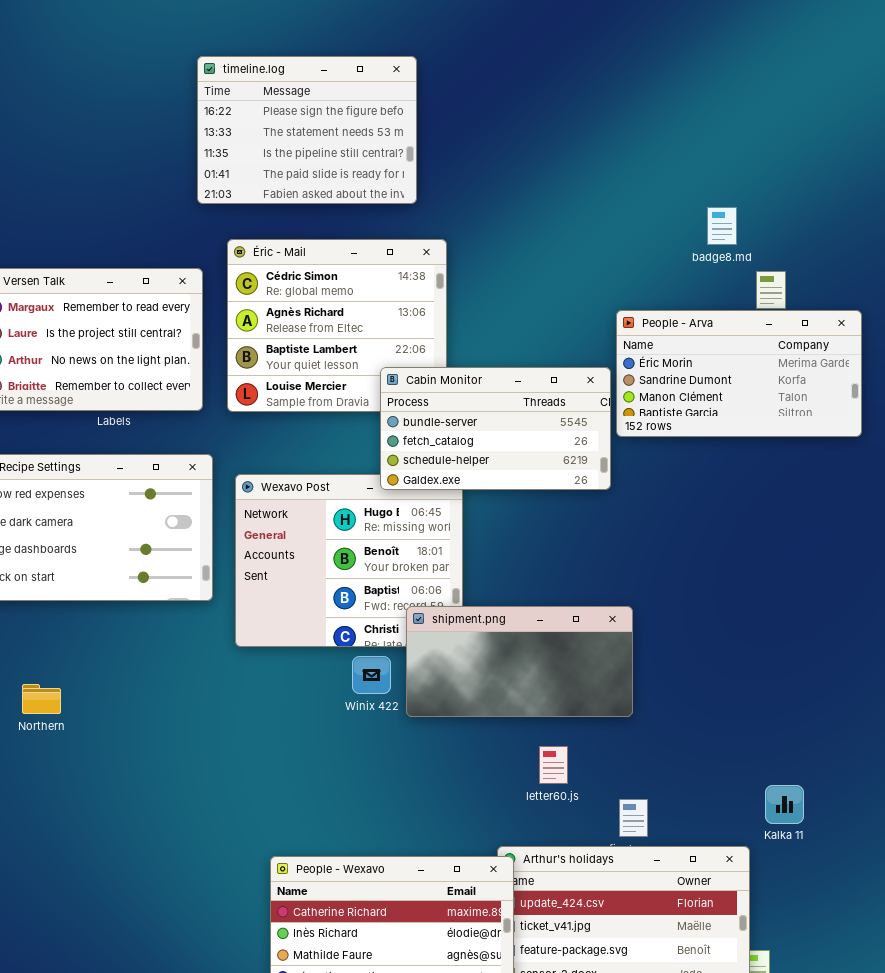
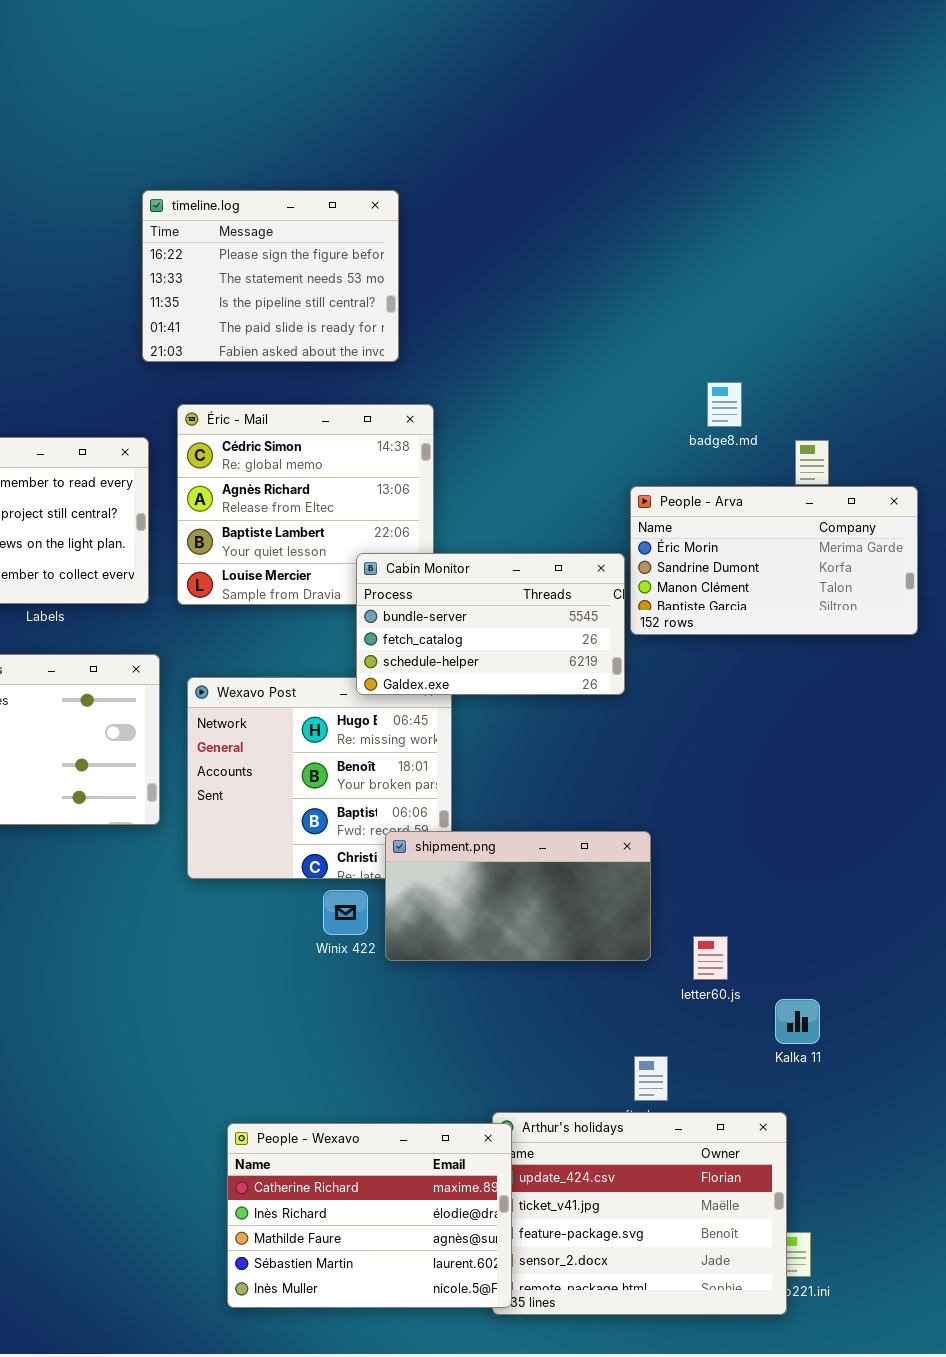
badge8.md: [707,207,737,245] -> [707,382,742,427], moved
letter60.js: [539,746,568,784] -> [693,936,728,980], moved
Kalka 11: [765,785,804,824] -> [775,999,820,1044], moved

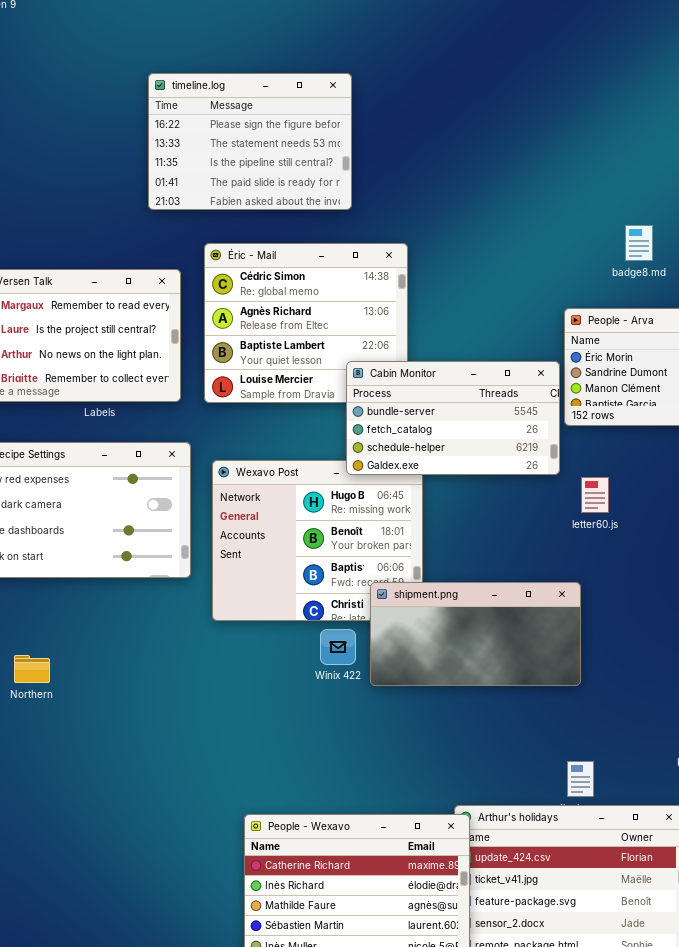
timeline.log: [142,190,399,362] -> [148,73,352,210], moved
letter60.js: [693,936,728,980] -> [581,477,609,513], moved

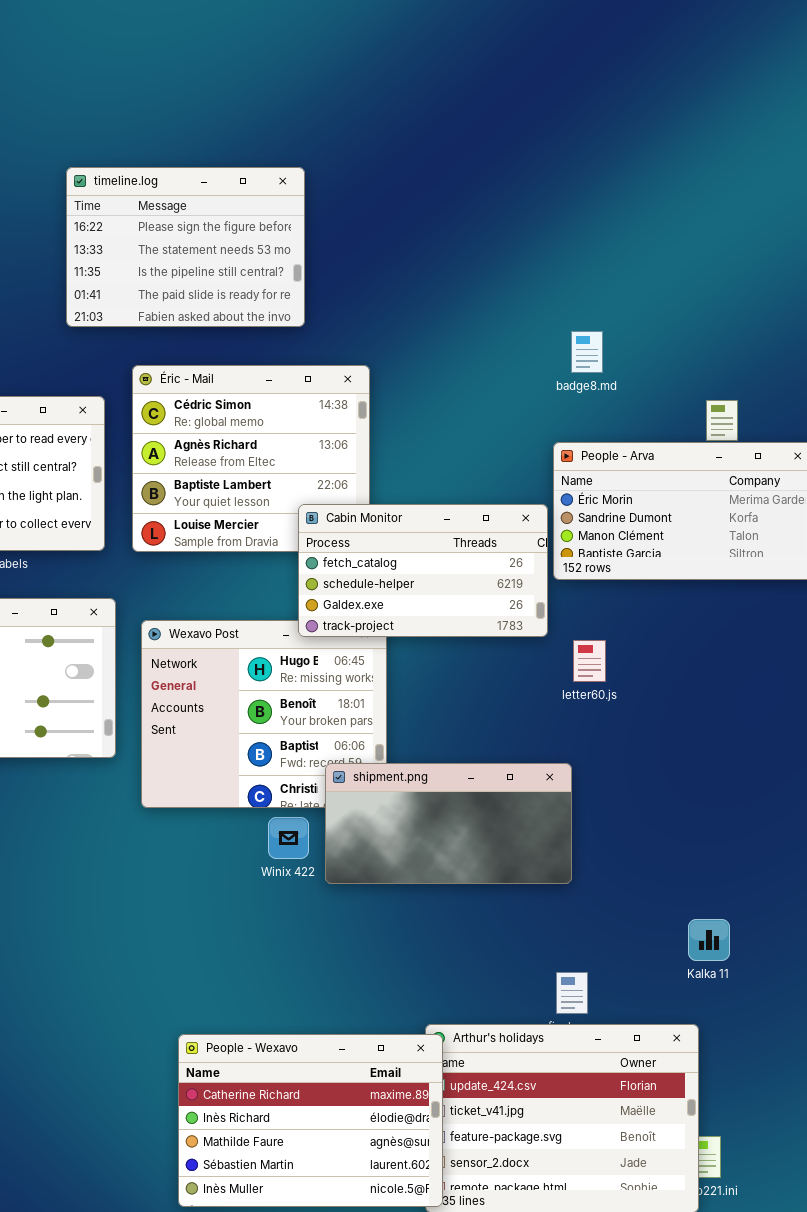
badge8.md: [625,225,653,261] -> [571,331,603,373], moved
Cabin Monitor: [346,361,560,475] -> [298,504,548,637], scrolled down 1 row

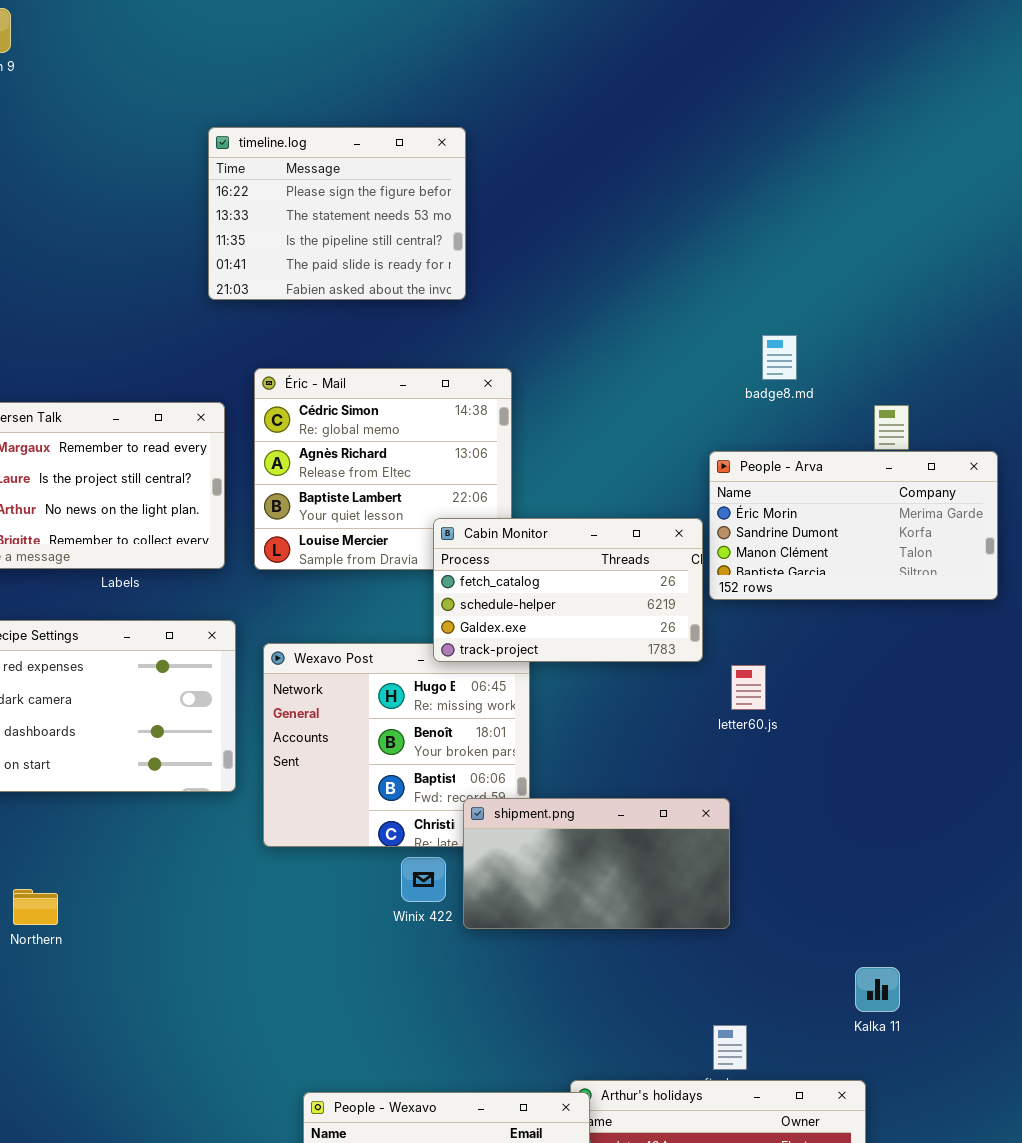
timeline.log: [66,167,305,327] -> [208,127,466,300], moved
badge8.md: [571,331,603,373] -> [762,335,797,380], moved

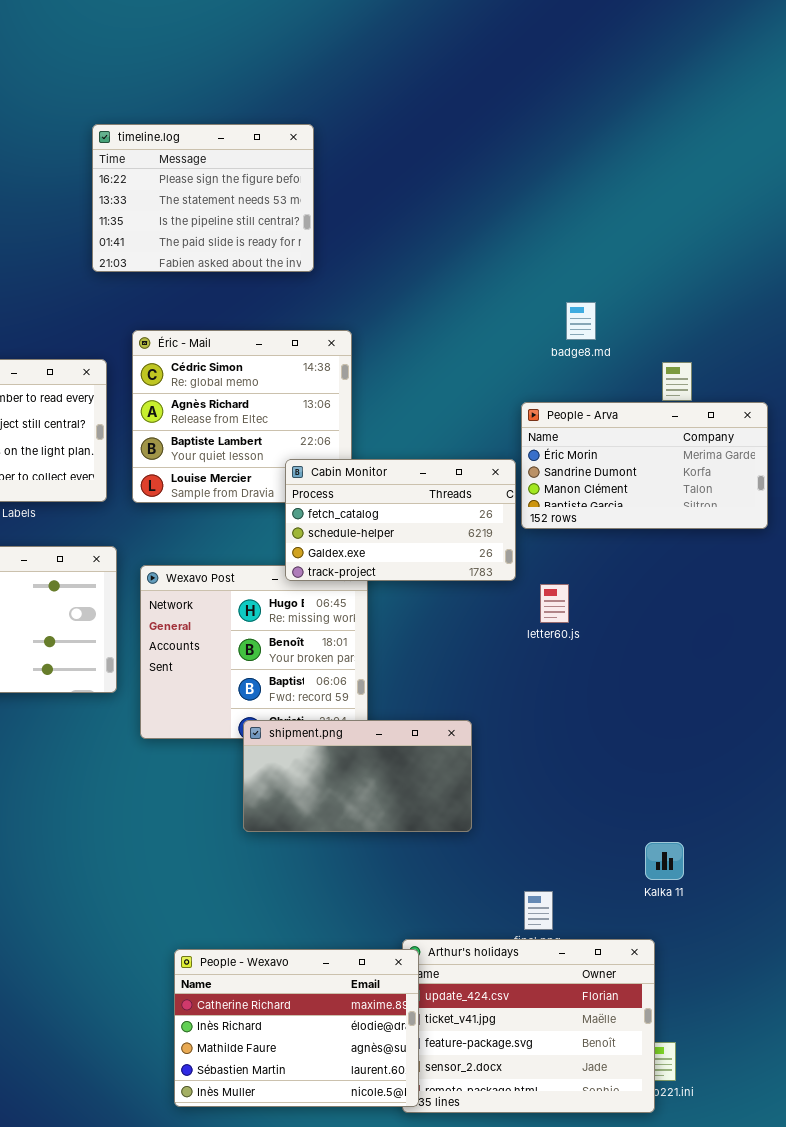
shipment.png: [463,798,730,929] -> [243,720,472,832], moved

